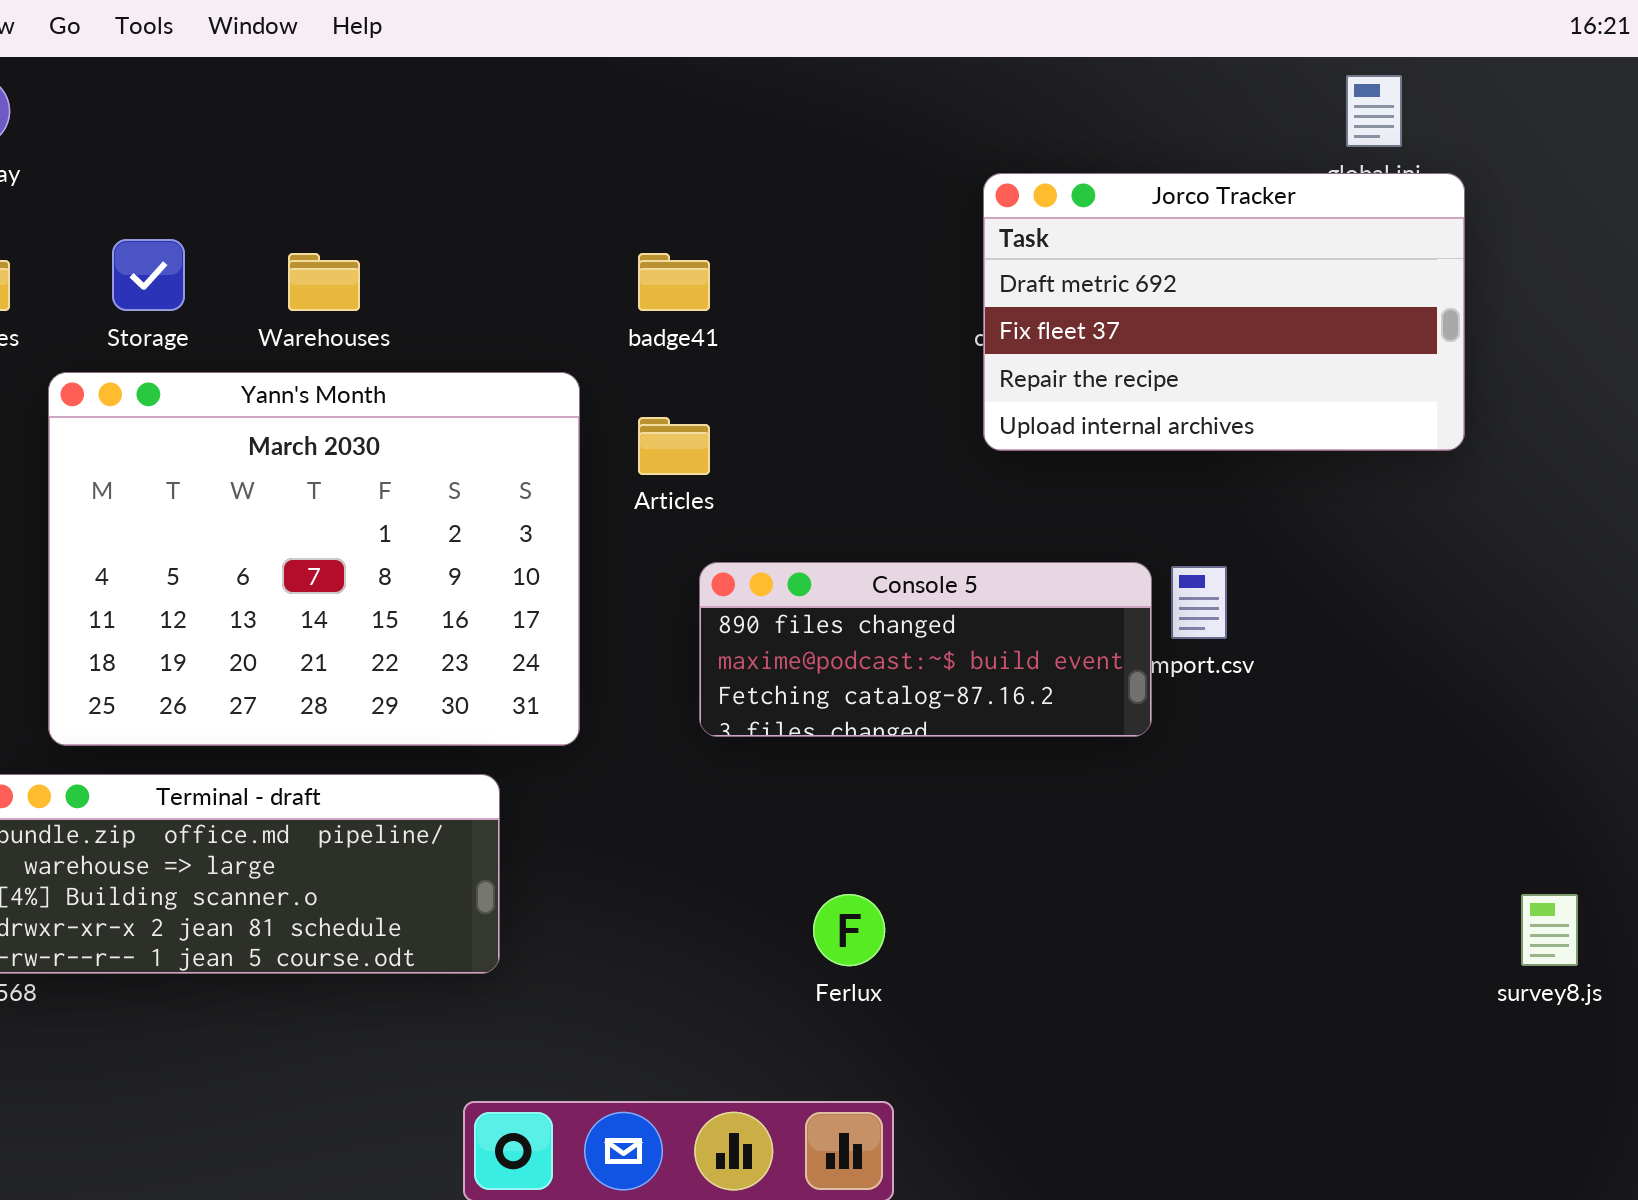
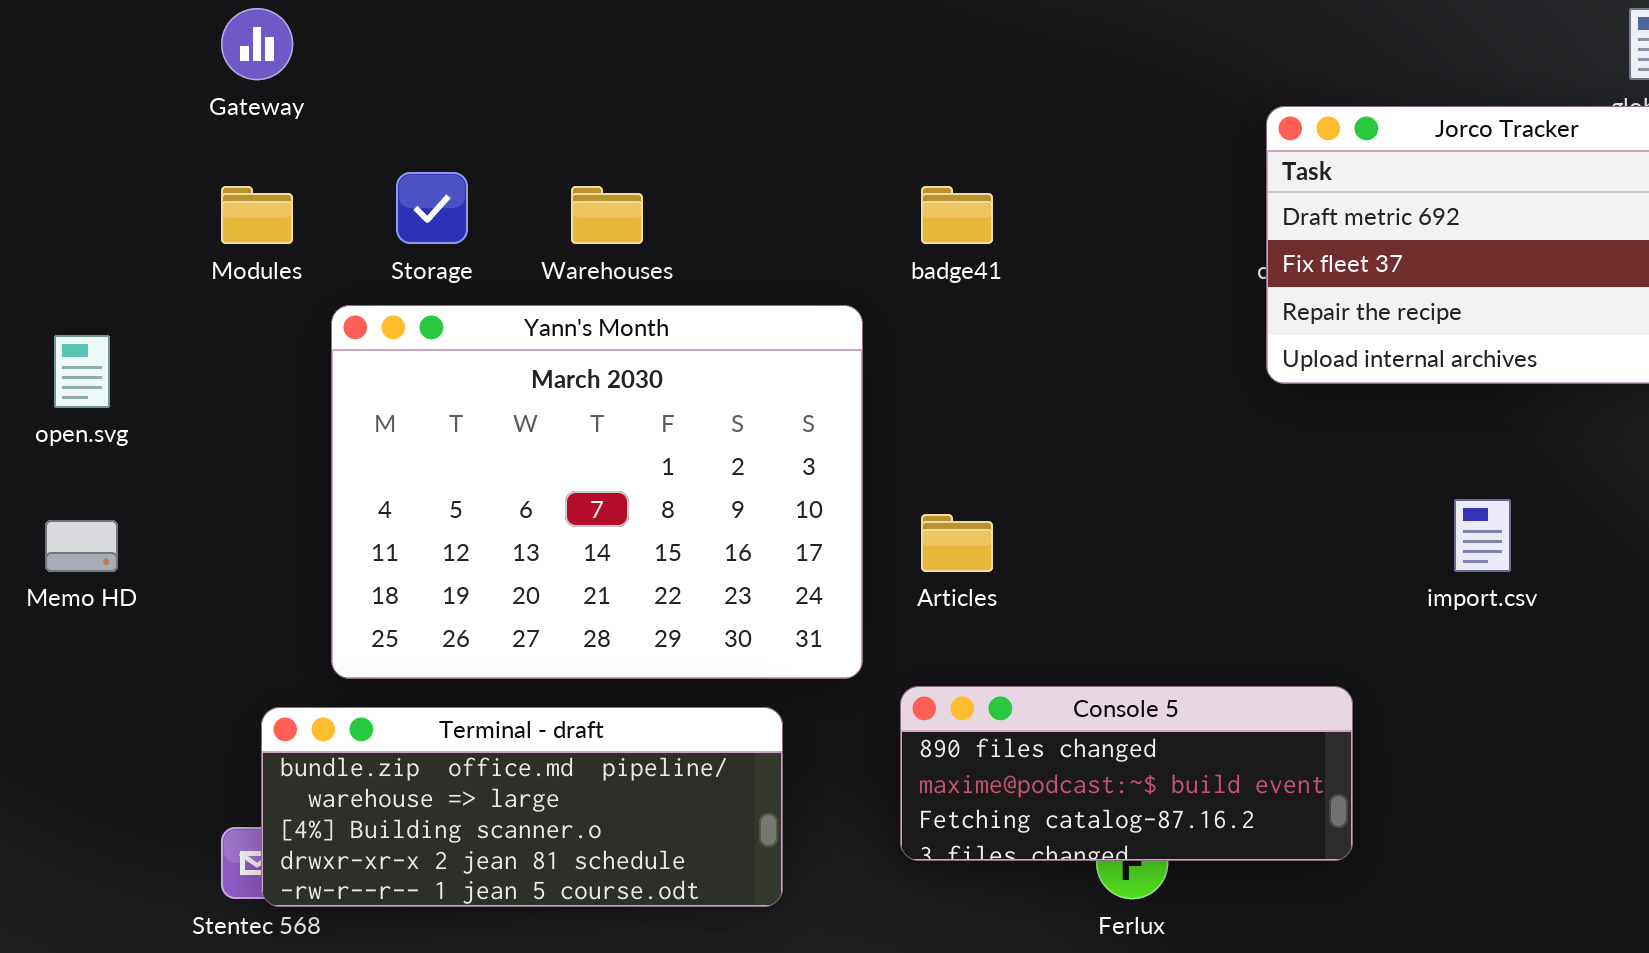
Articles: [638,417,710,475] -> [921,514,993,572], moved
Console 5: [699,562,1152,737] -> [900,686,1353,861], moved

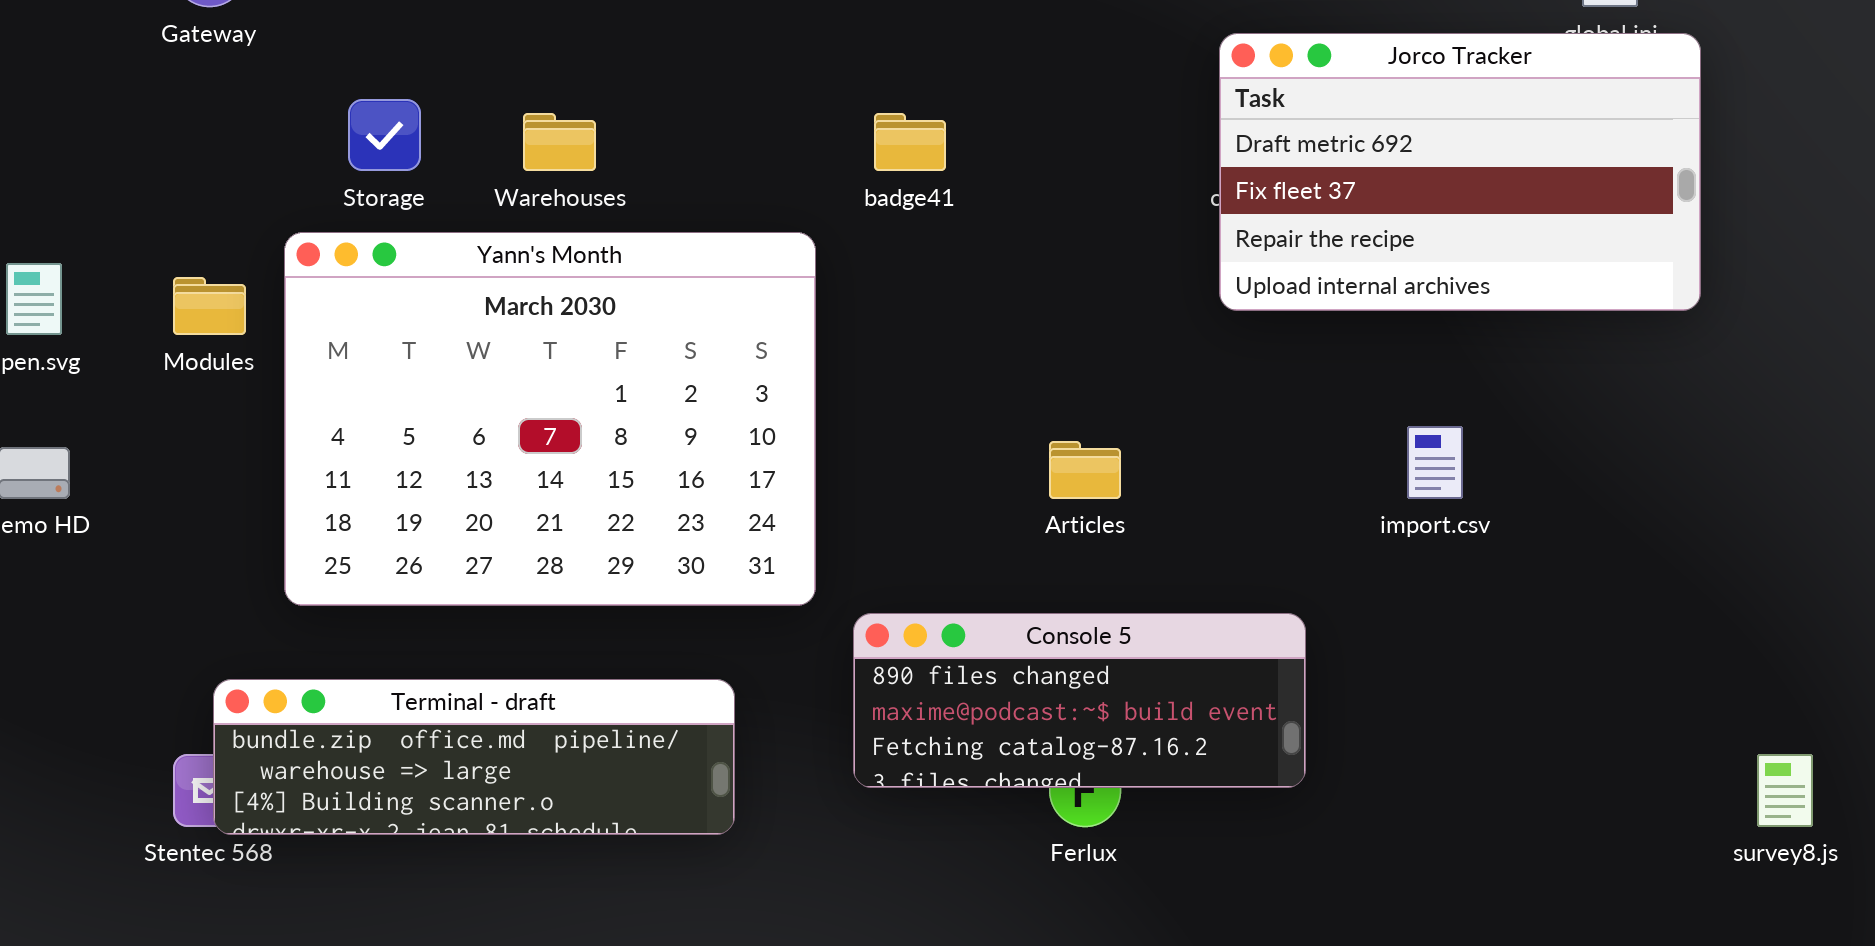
Modules: [221,186,293,244] -> [173,277,246,335], moved
Articles: [921,514,993,572] -> [1049,441,1121,499], moved
Terminal - draft: [261,707,783,907] -> [213,679,735,835], resized

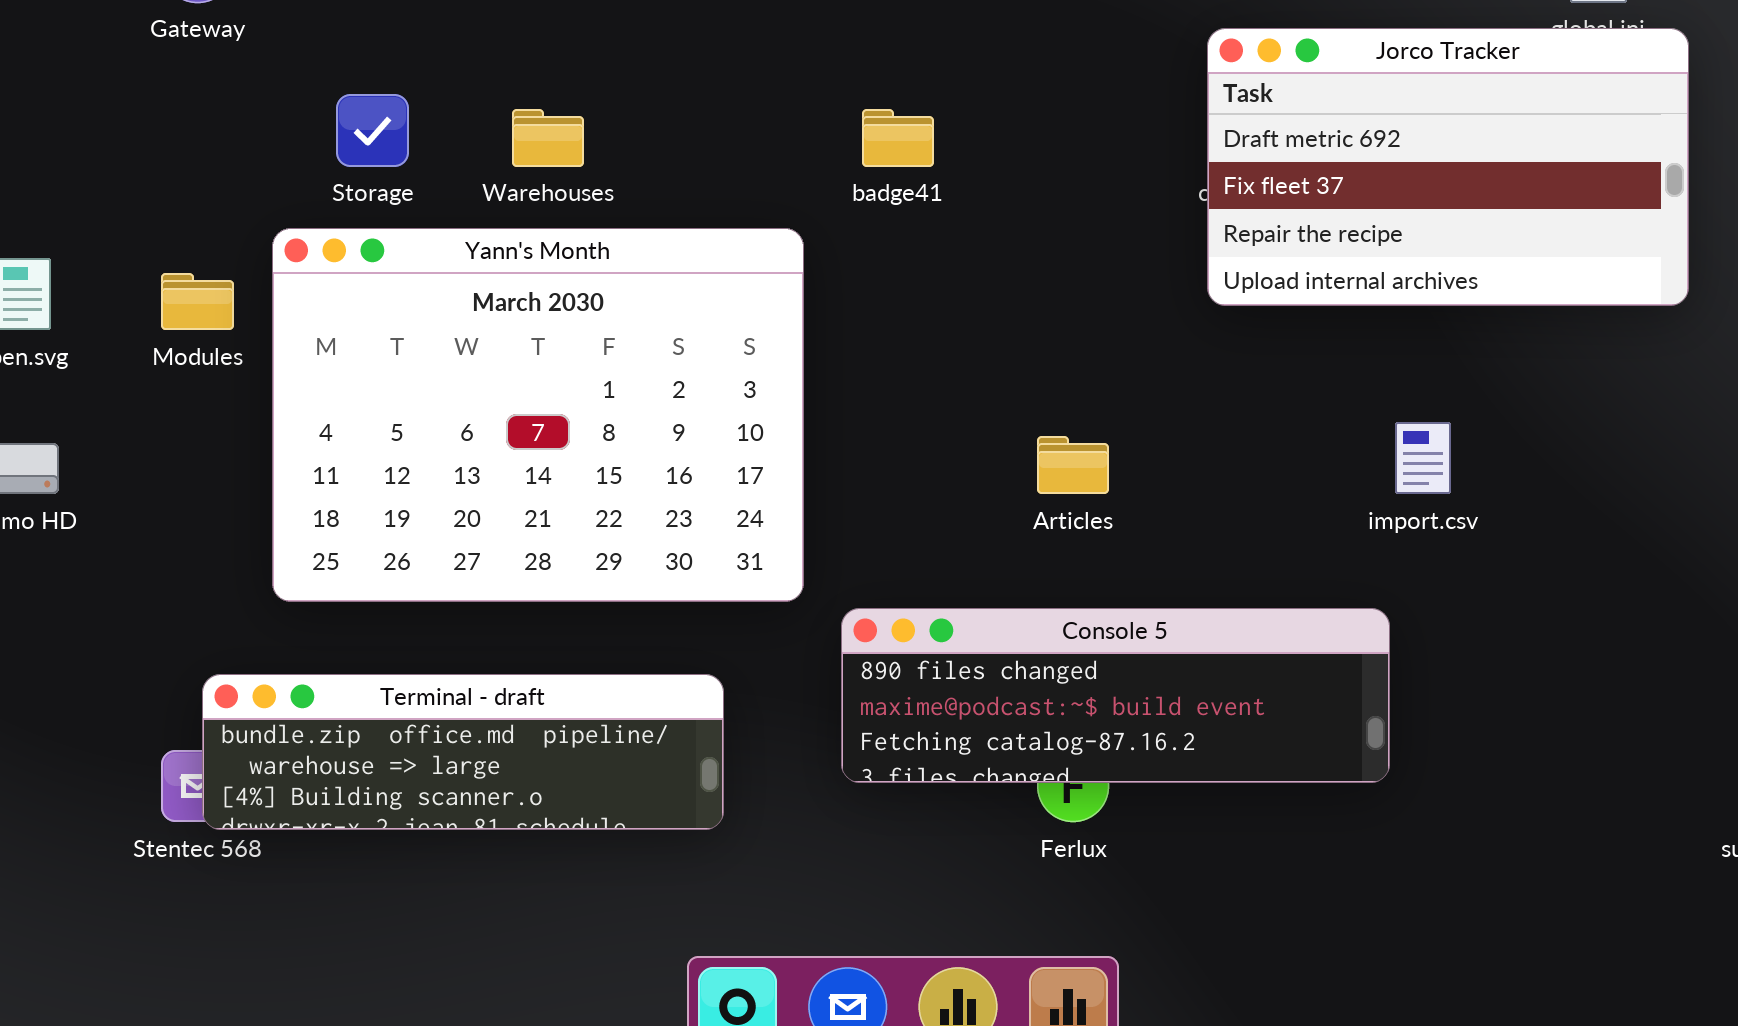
Console 5: [853,613,1306,788] -> [841,608,1390,783], resized

